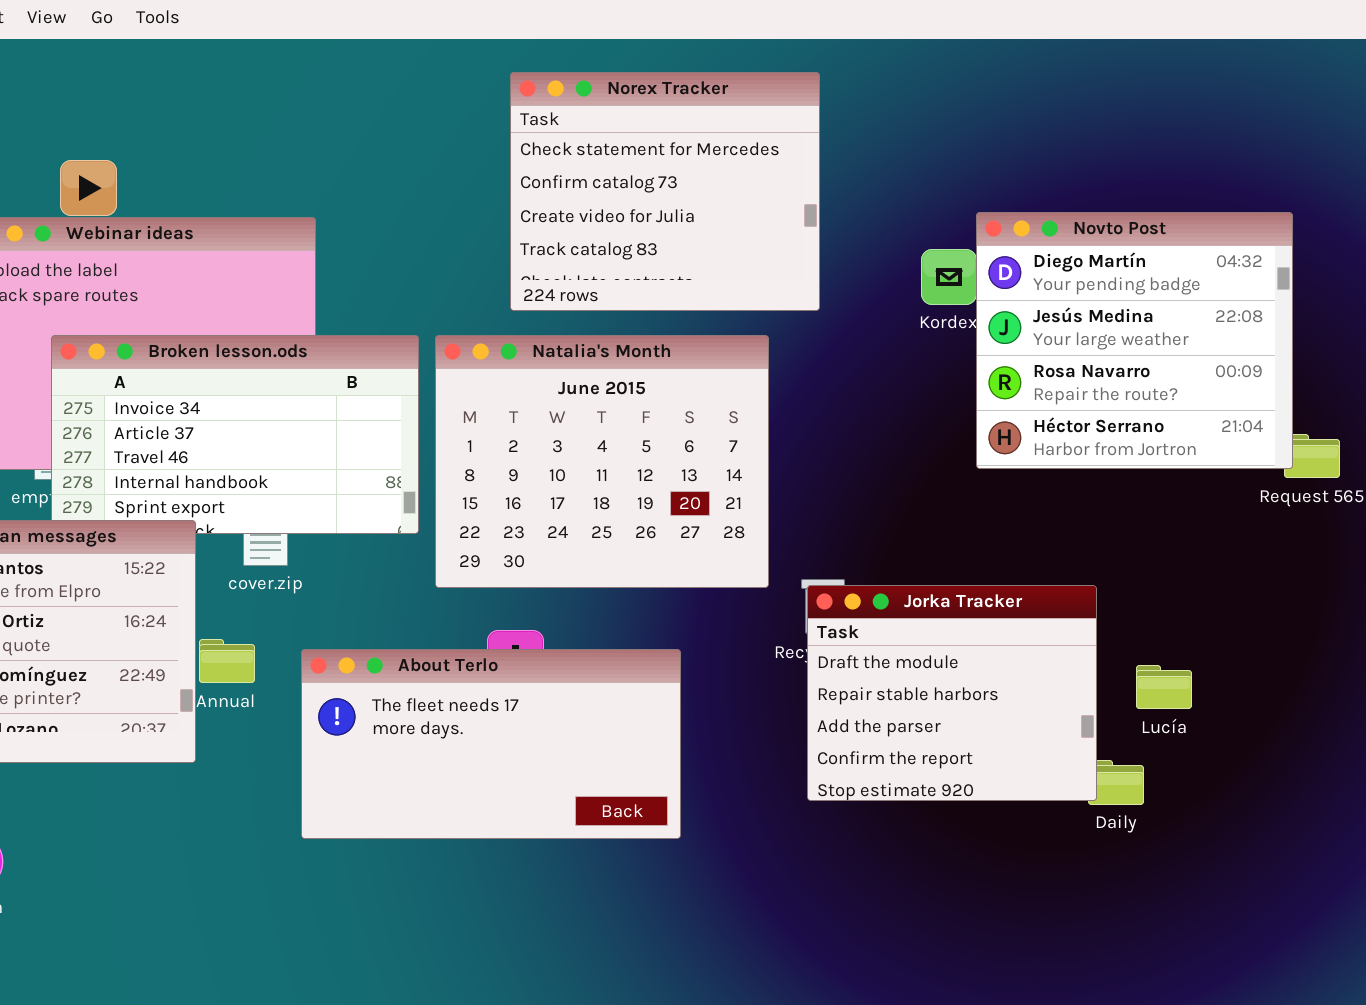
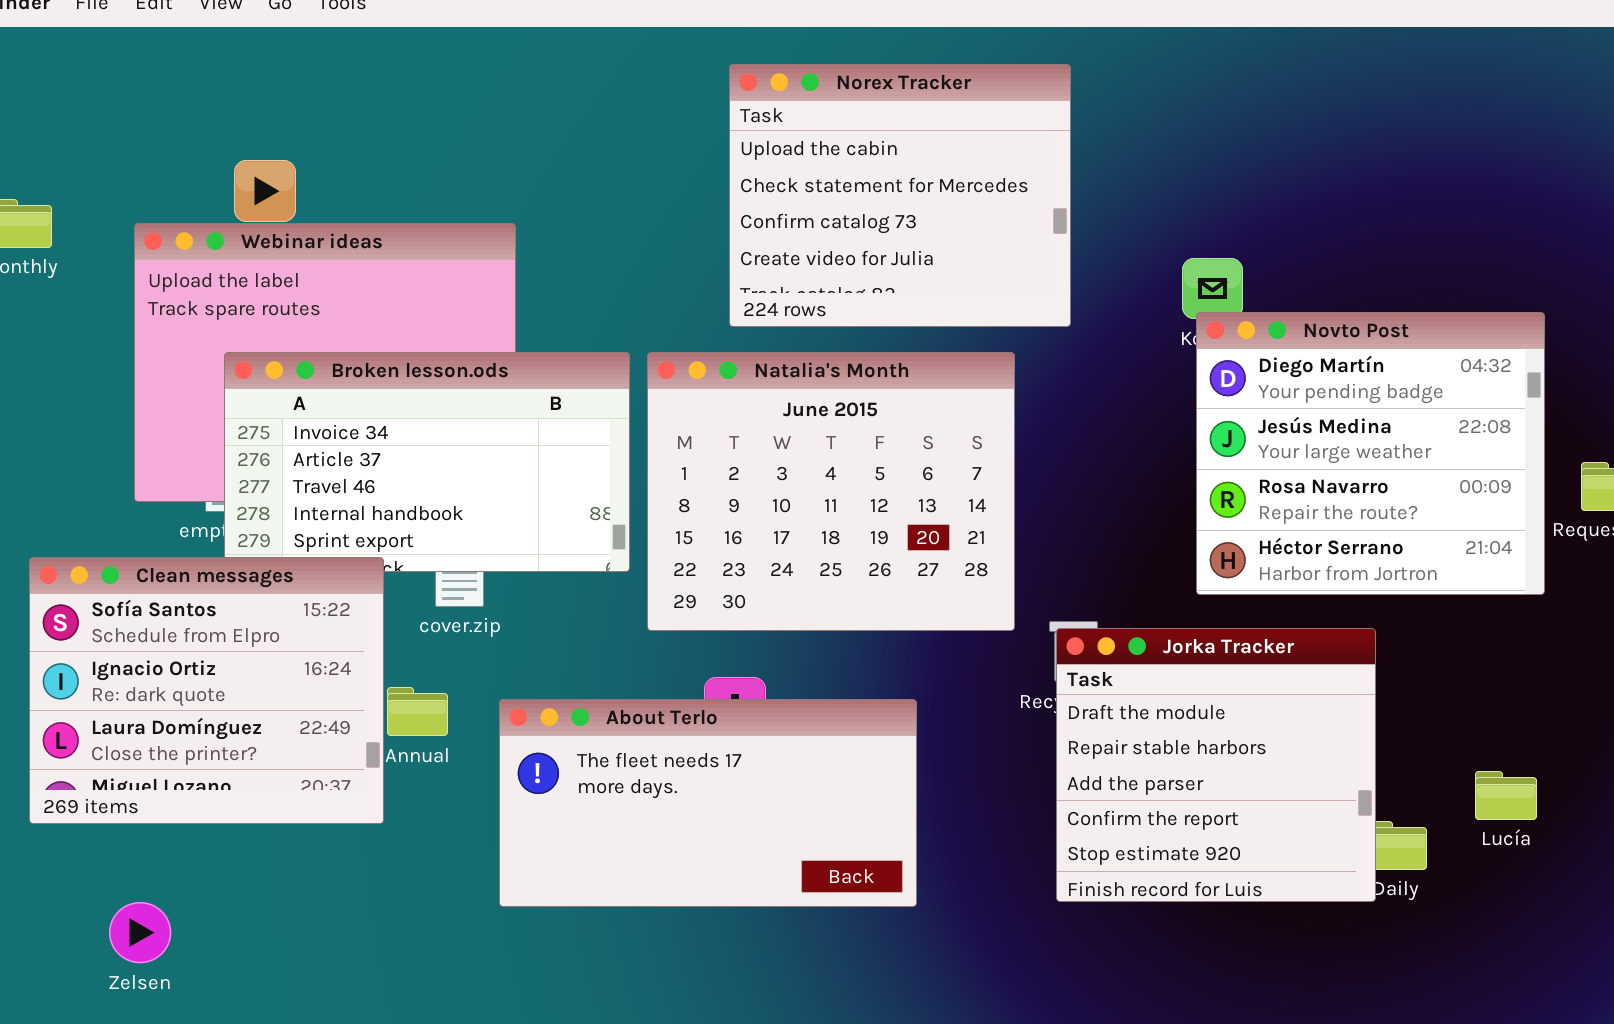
Norex Tracker: [510,72,820,311] -> [729,64,1071,327], scrolled up 1 row
Novto Post: [976,212,1293,469] -> [1196,312,1545,595], moved
Jorka Tracker: [807,585,1097,801] -> [1056,628,1376,902], resized
Lucía: [1136,665,1192,709] -> [1475,771,1537,820], moved

